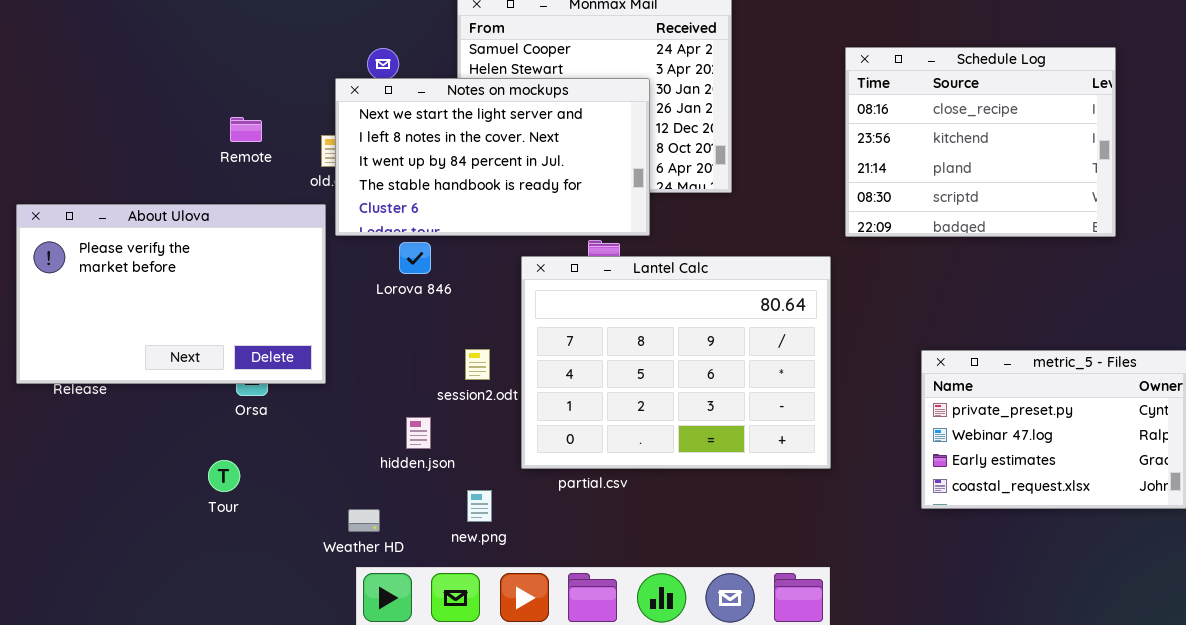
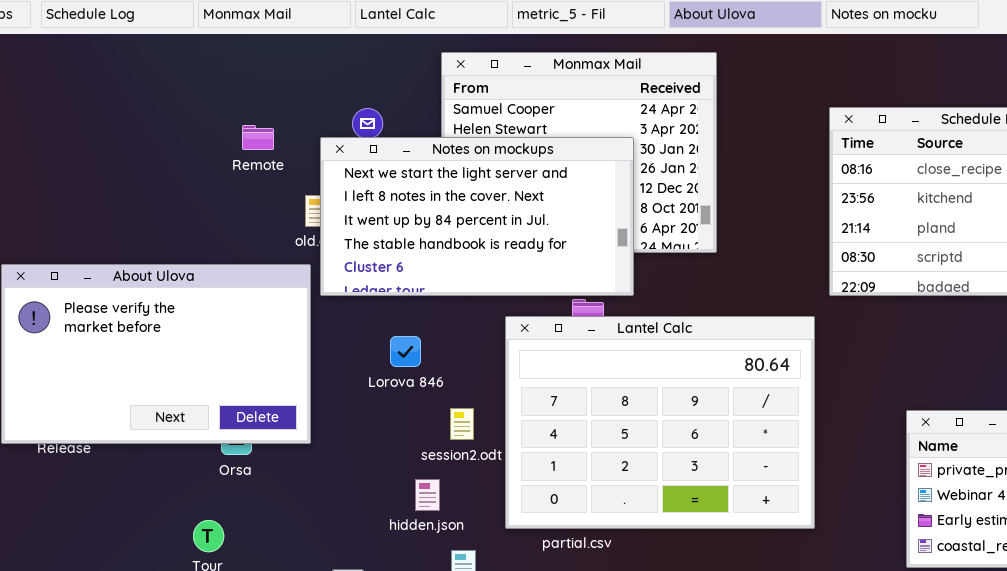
Remote: [230,117,262,142] -> [242,125,274,150], moved
Lorova 846: [399,242,431,274] -> [390,336,421,367], moved
hidden.json: [406,417,431,449] -> [415,479,440,511], moved

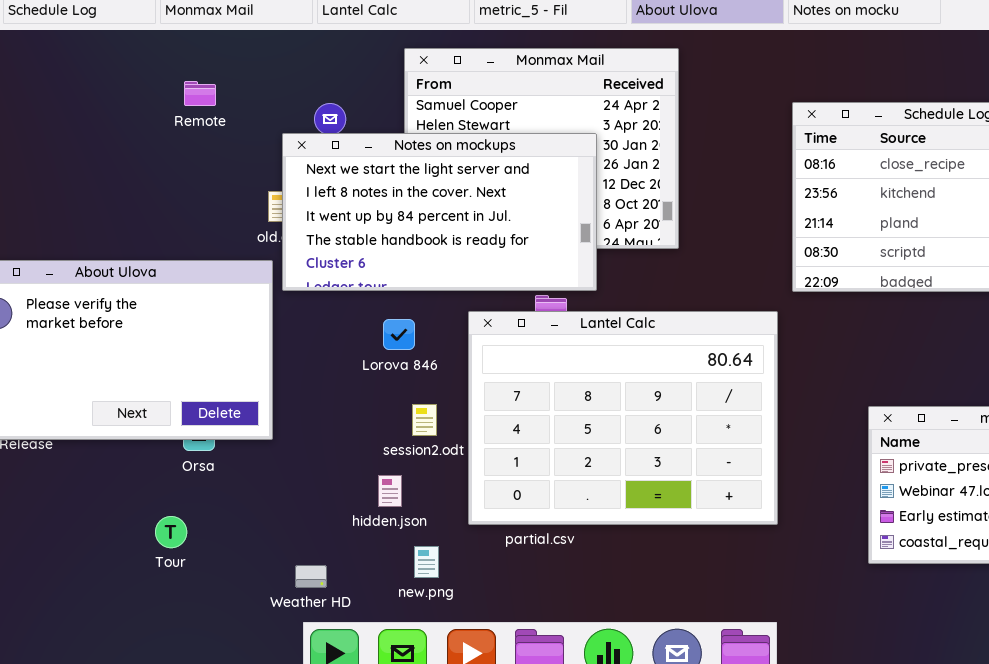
Remote: [242,125,274,150] -> [184,81,216,106], moved
Lorova 846: [390,336,421,367] -> [383,319,415,350], moved

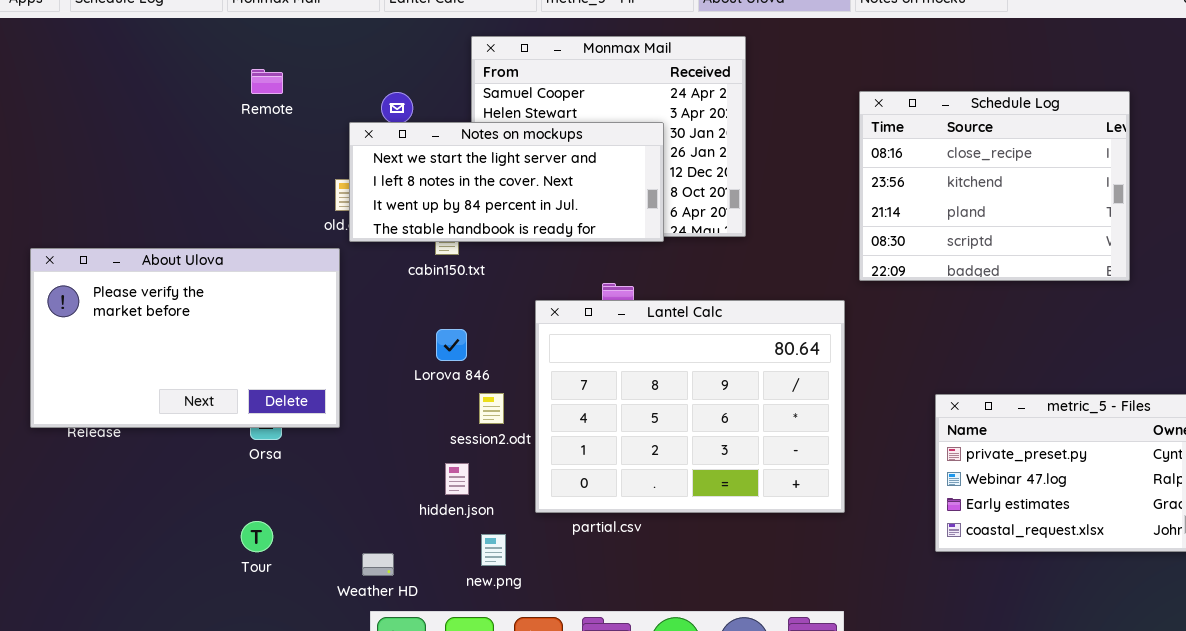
Notes on mockups: [282,133,597,291] -> [349,122,664,242], resized
Lorova 846: [383,319,415,350] -> [436,329,467,361], moved
Tour: [155,516,187,548] -> [241,521,273,552], moved

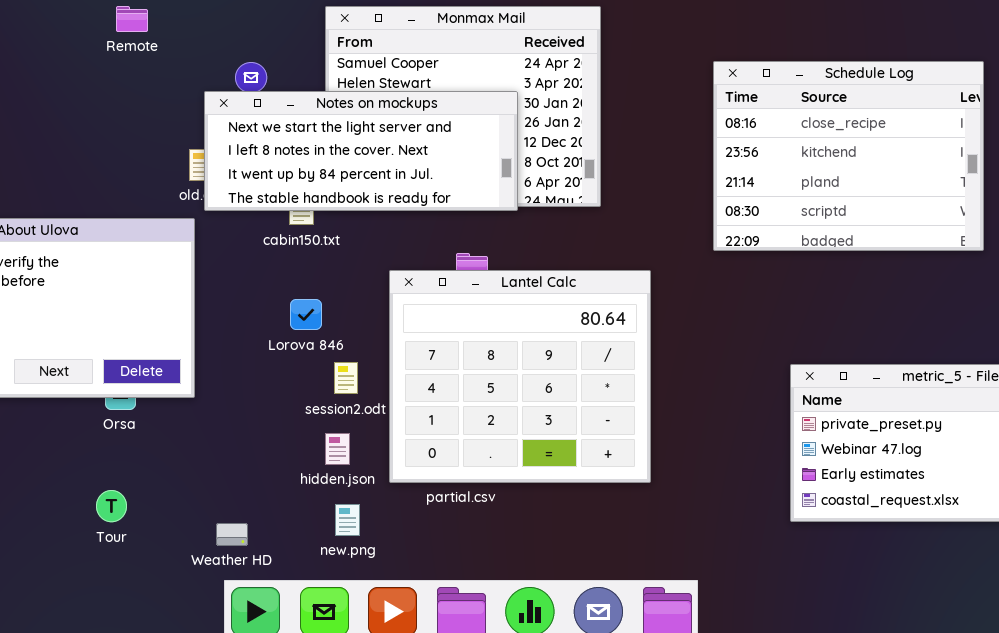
Remote: [251,69,283,94] -> [116,6,148,32], moved
Lantel Calc: [535,300,845,513] -> [389,270,651,483], resized
hidden.json: [445,463,469,495] -> [325,433,350,465], moved

